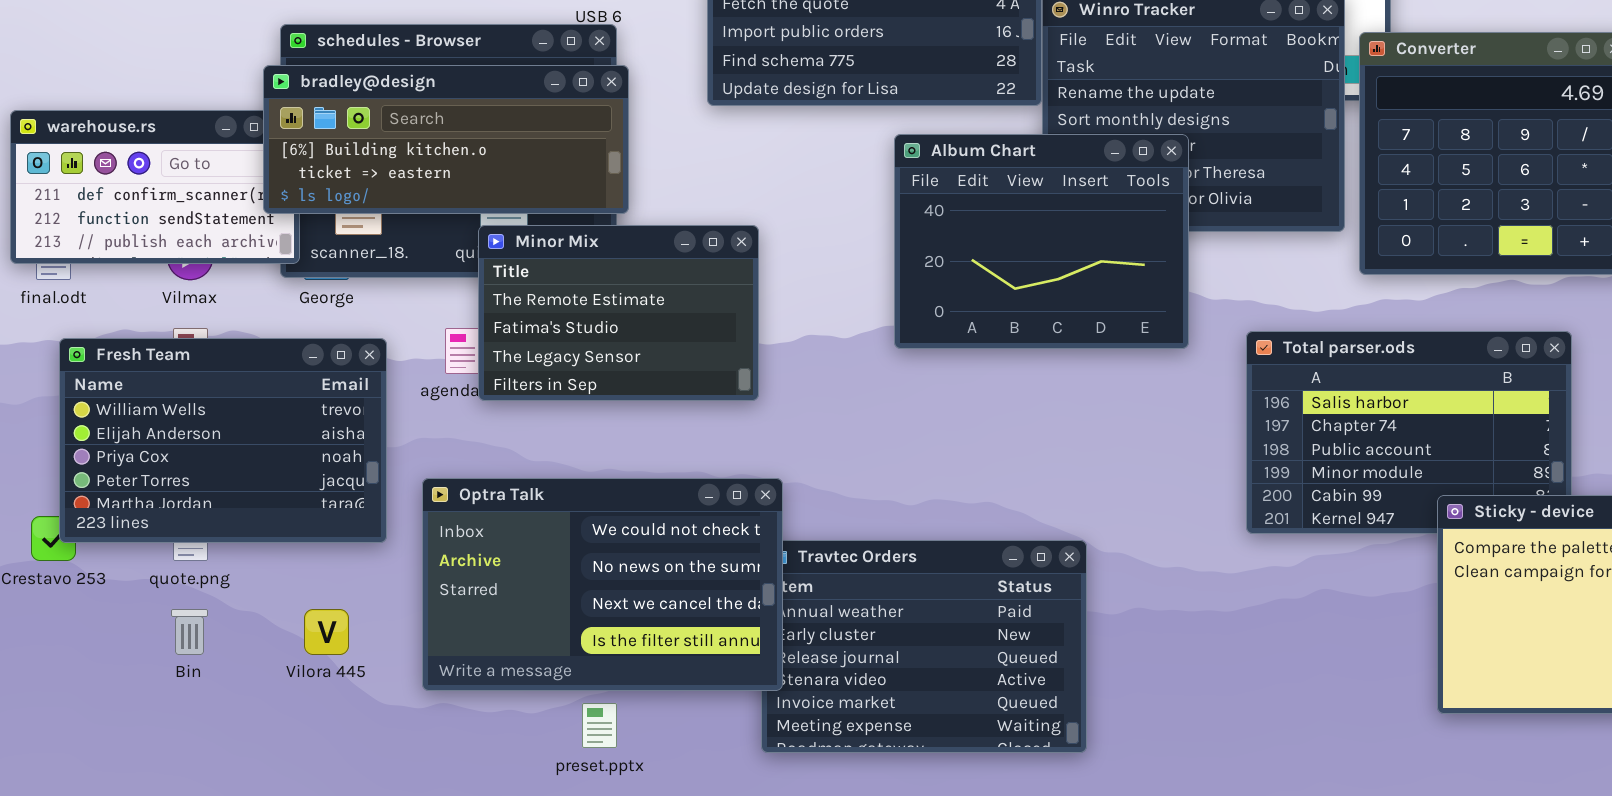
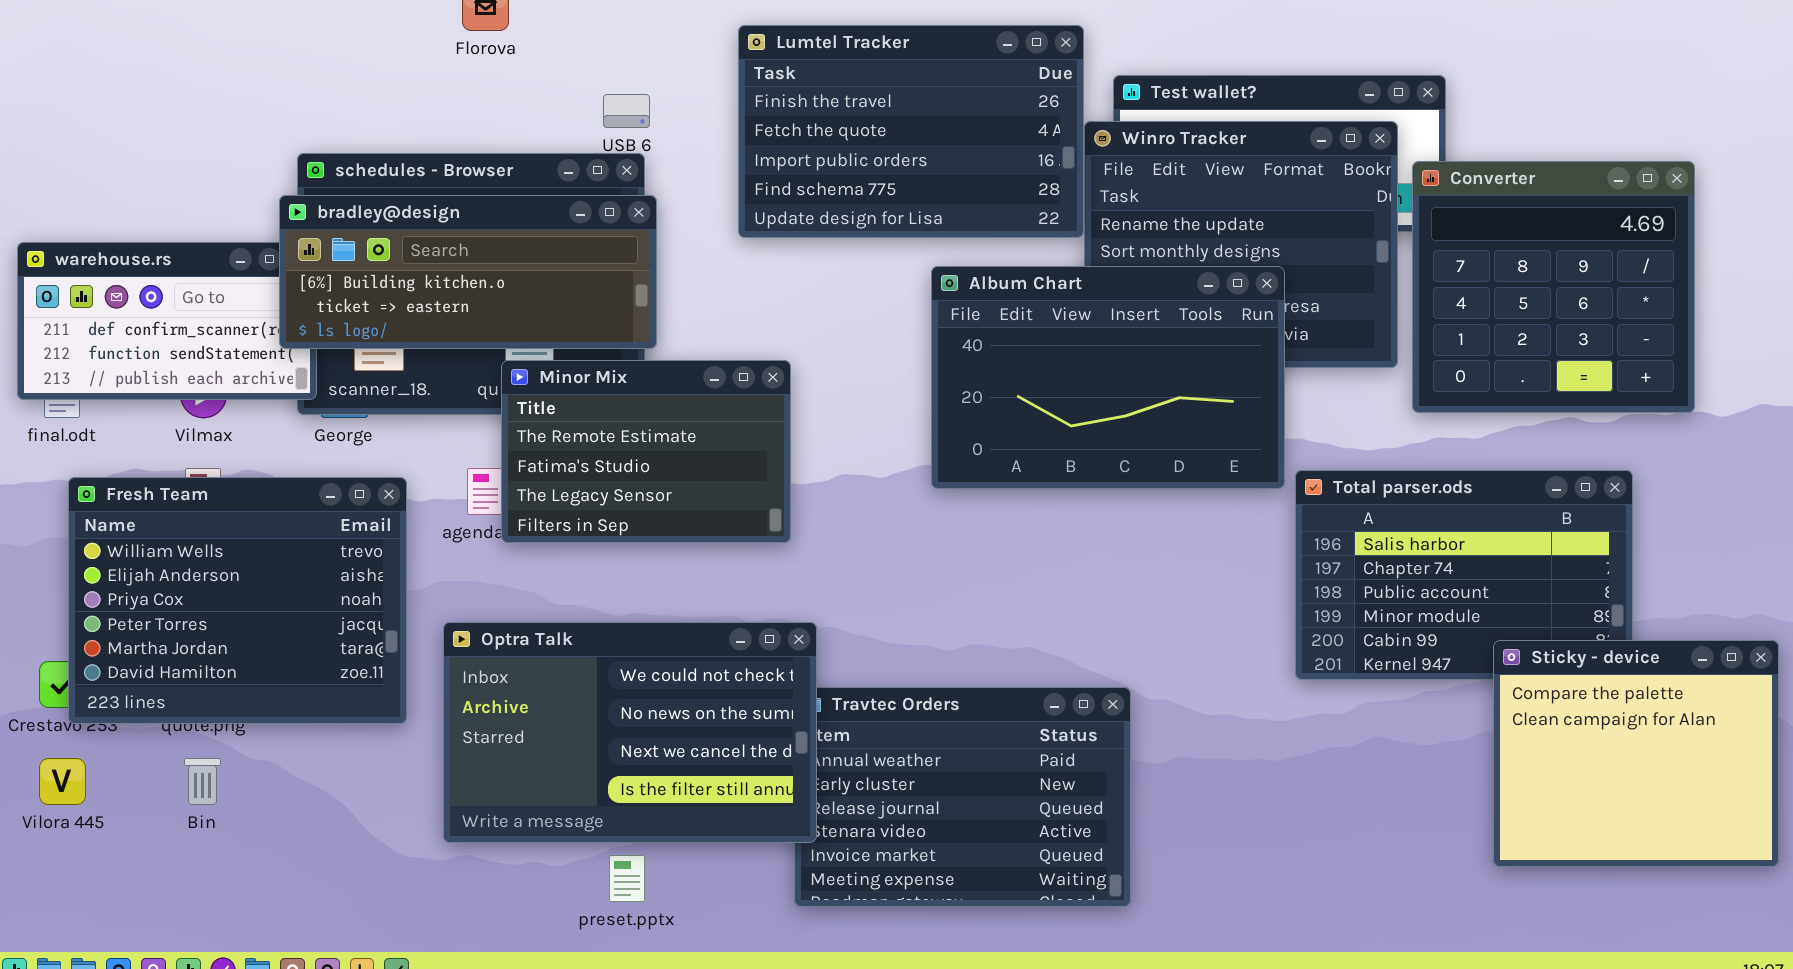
Album Chart: [894,134,1189,349] -> [931,266,1285,489], resized
Fresh Team: [59,338,387,543] -> [68,477,407,724], resized
Vilora 445: [304,609,349,655] -> [39,758,86,805], moved

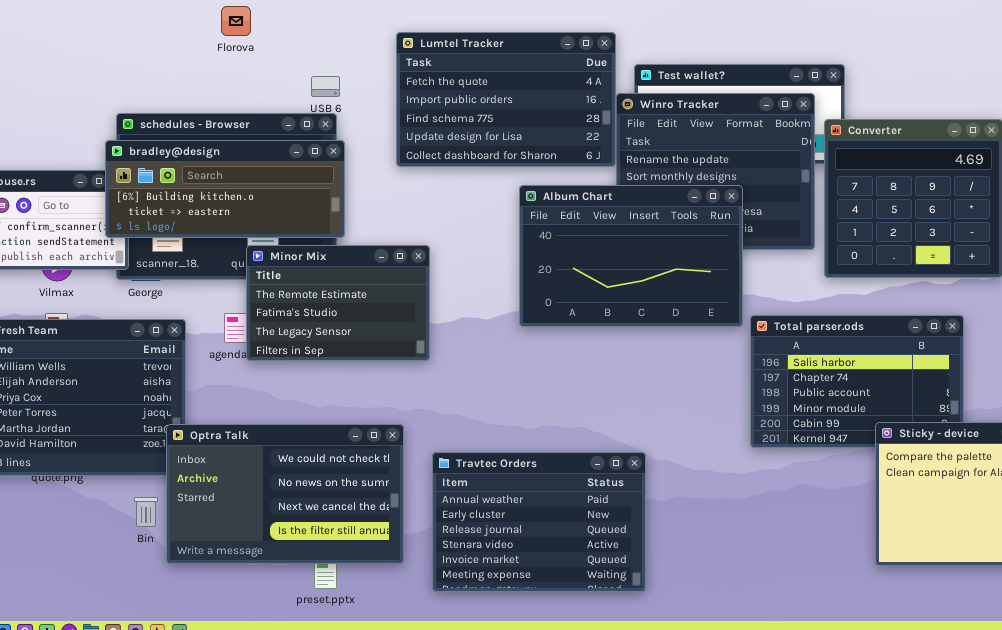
Lumtel Tracker: [738,25,1084,238] -> [396,32,616,167], scrolled down 1 row
Optra Talk: [443,622,817,843] -> [166,424,404,564], moved
Bin: [184,758,221,805] -> [134,497,158,527], moved

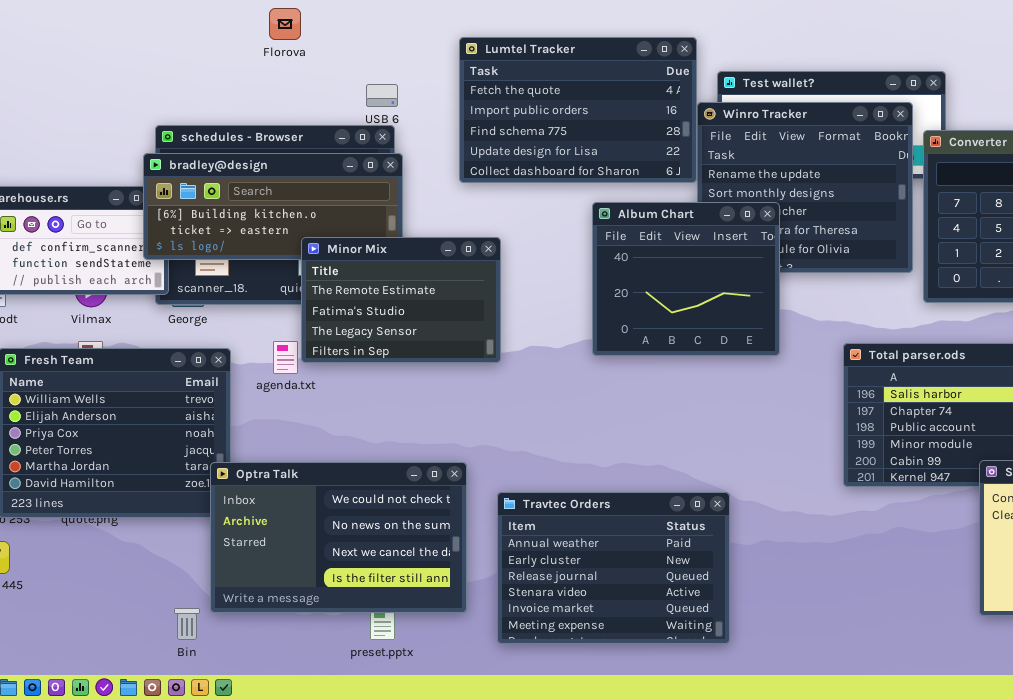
Album Chart: [519,185,743,327] -> [592,202,780,356], resized
Minor Mix: [246,245,430,361] -> [301,237,501,363], moved
Bin: [134,497,158,527] -> [174,608,200,640], moved

